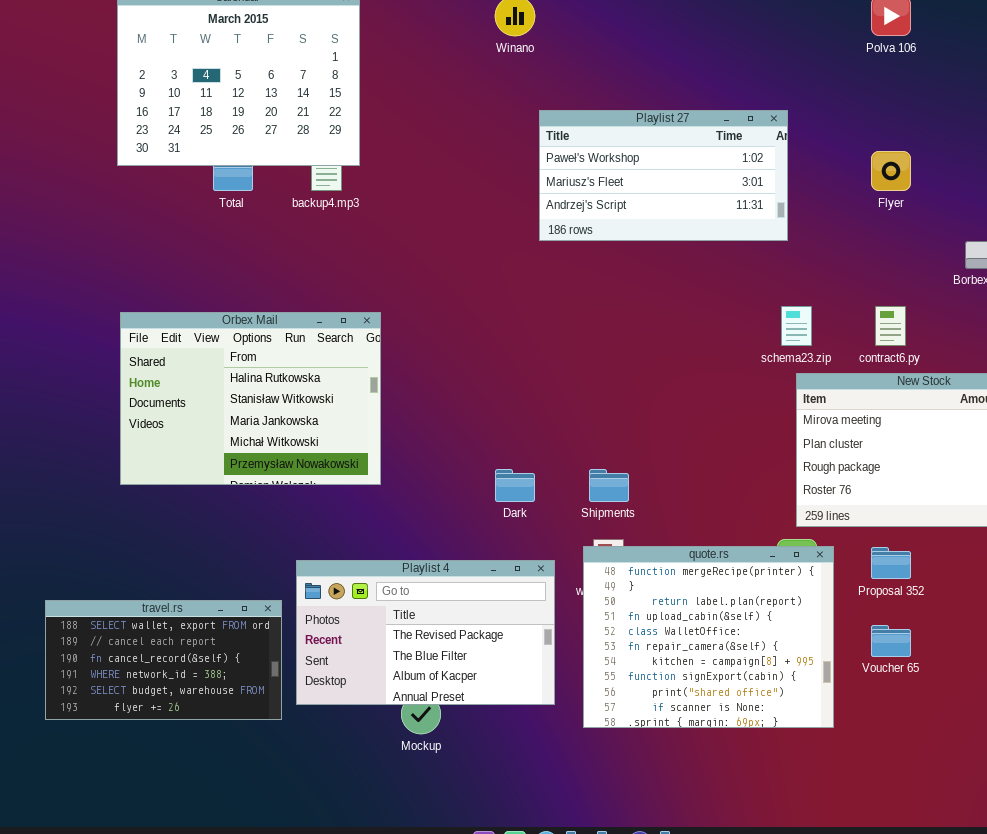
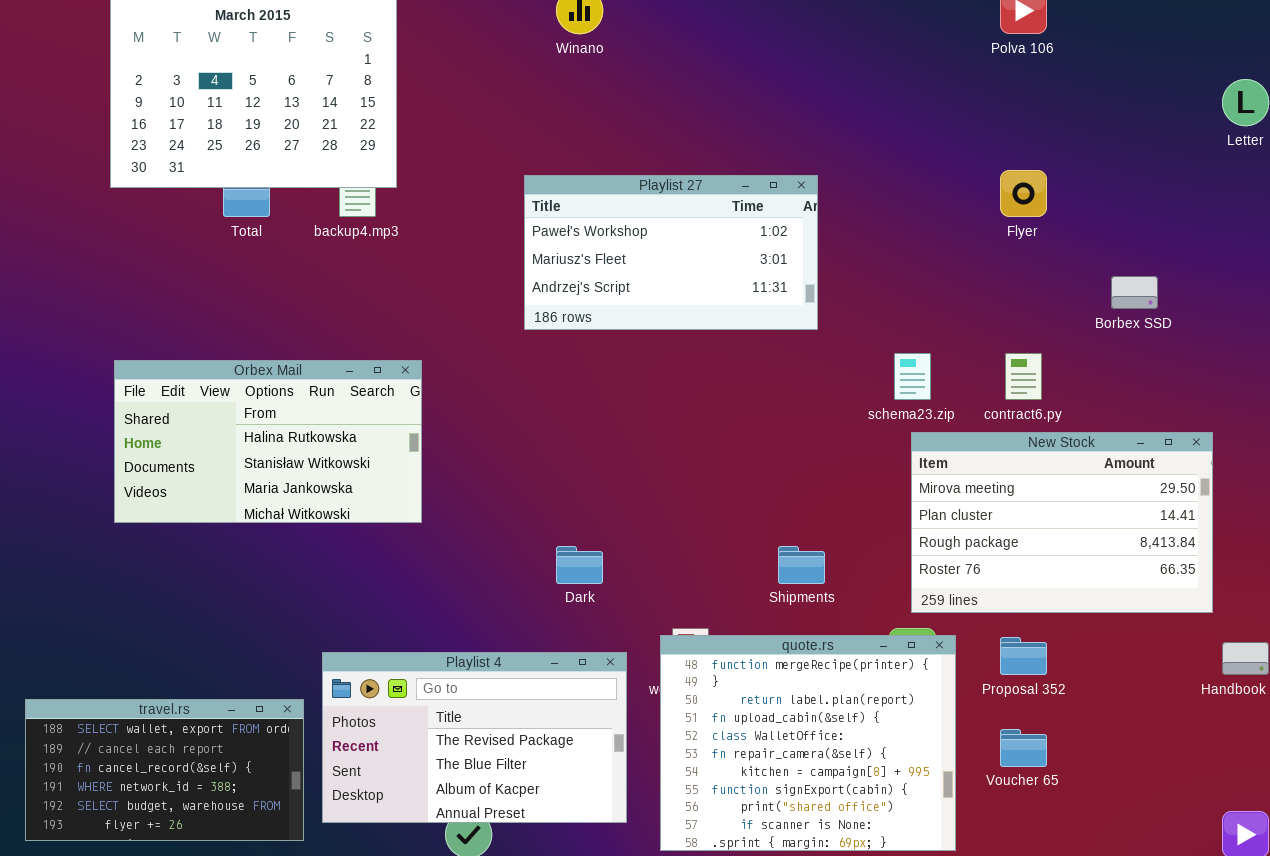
Playlist 27: [539,110,788,241] -> [524,175,818,330], moved
Orbex Mail: [120,312,381,485] -> [114,360,422,523], resized
Shipments: [589,469,629,502] -> [778,546,825,584], moved

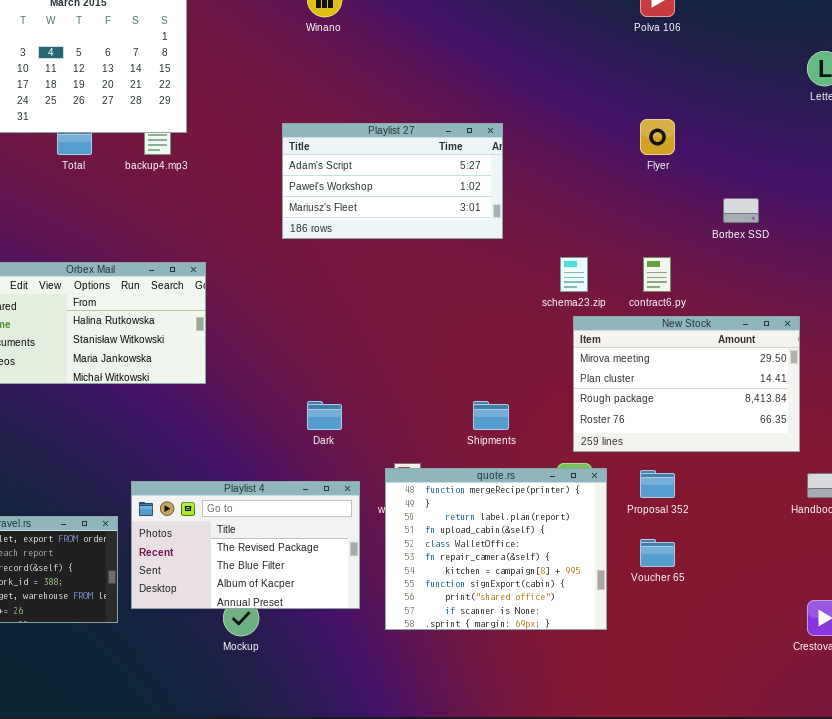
Playlist 27: [524,175,818,330] -> [282,123,503,239], scrolled up 1 row

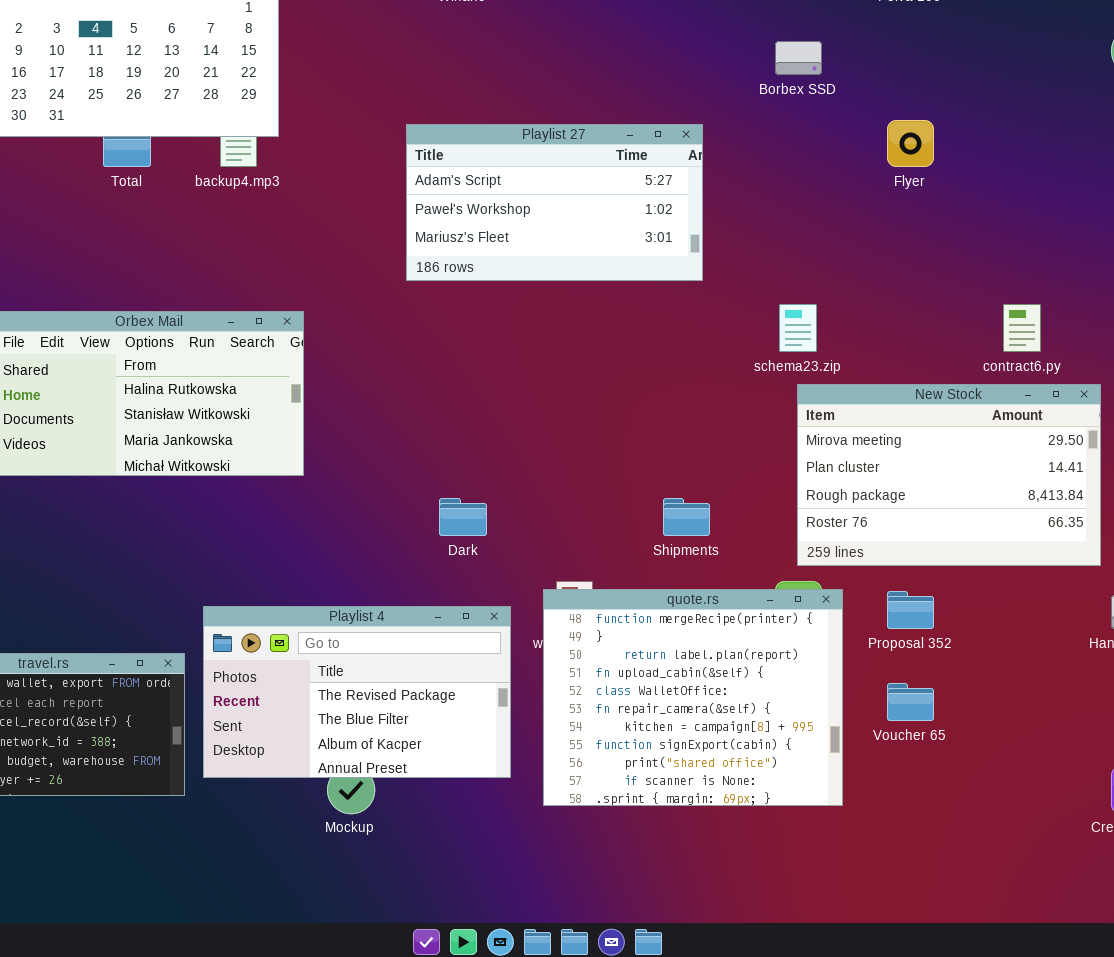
Borbex SSD: [723,198,759,223] -> [775,41,822,75], moved
contract6.py: [643,257,671,292] -> [1003,304,1041,352], moved

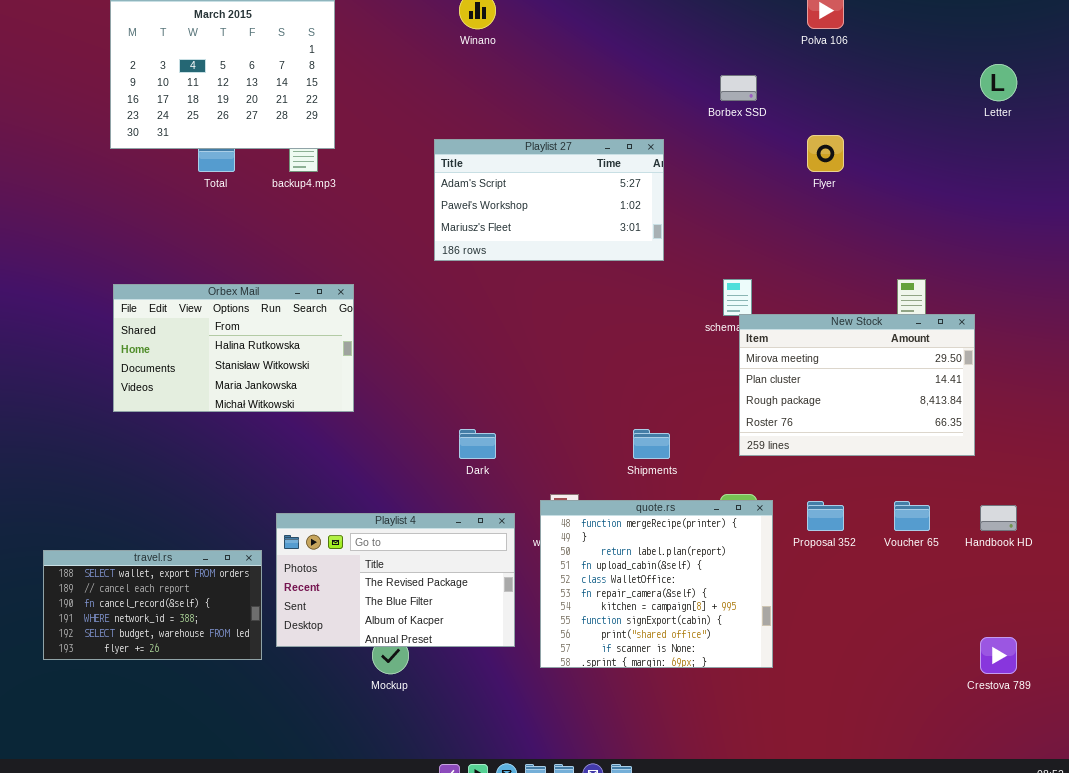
New Stock: [797,384,1101,566] -> [739,314,975,456], moved
Voucher 65: [887,683,934,721] -> [894,501,930,531], moved

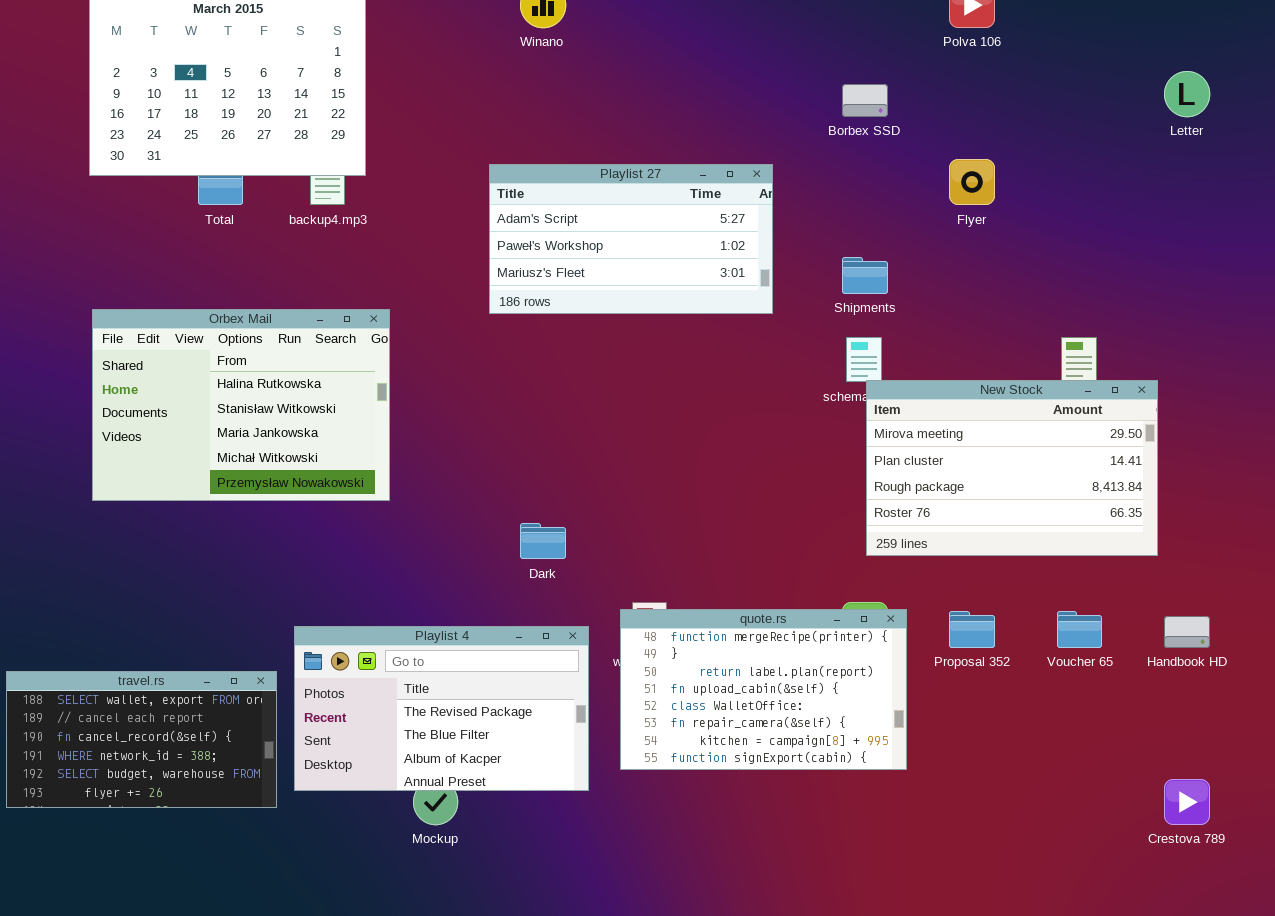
Orbex Mail: [113,284,354,412] -> [92,309,390,501], resized
Shipments: [633,429,670,459] -> [842,257,888,294], moved
quote.rs: [540,500,773,668] -> [620,609,907,770], resized

